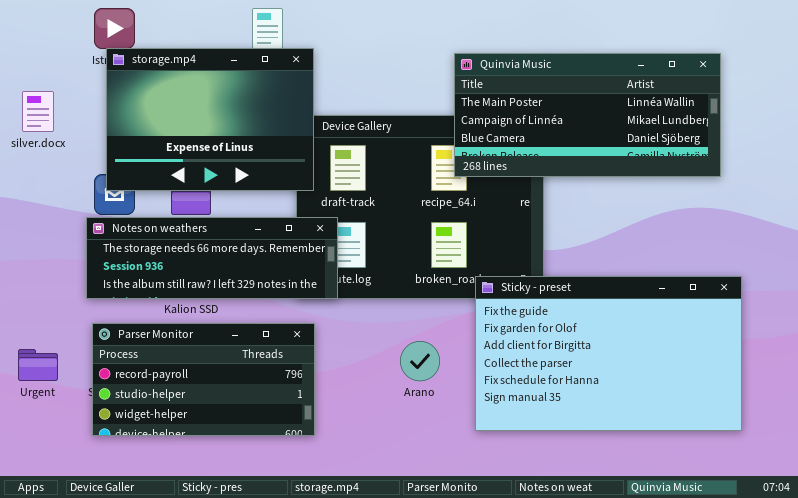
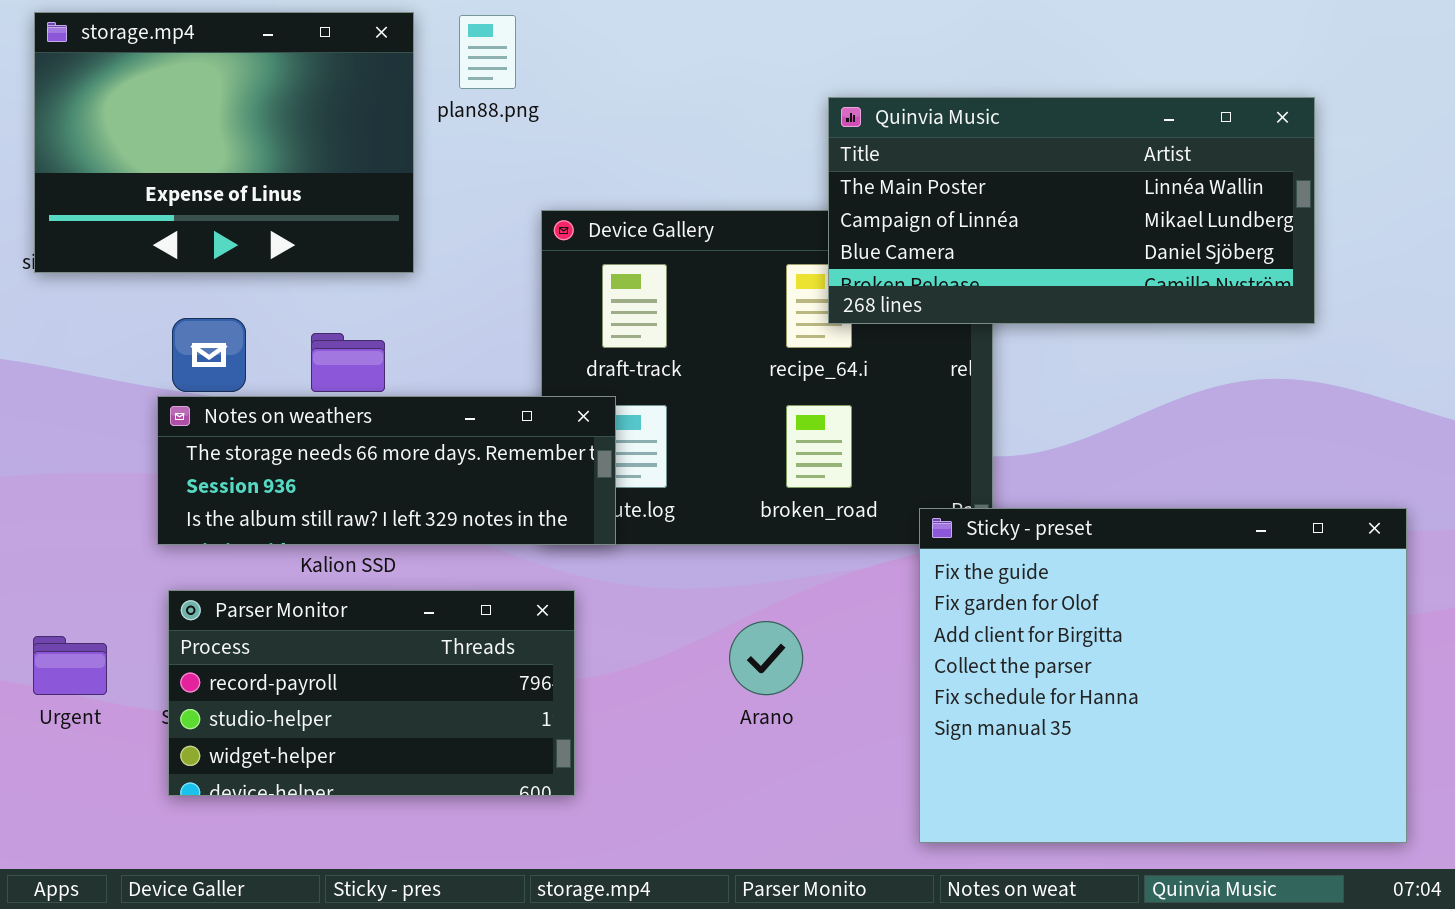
storage.mp4: [106,48,314,191] -> [34,12,414,273], moved
Sticky - preset: [475,276,742,431] -> [919,508,1407,843], moved, resized

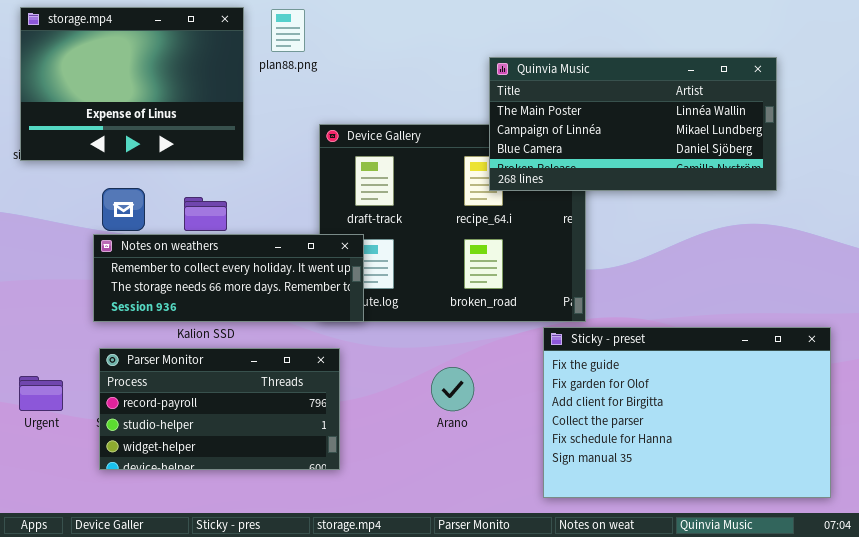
Notes on weathers: [157,396,616,545] -> [93,234,364,322], scrolled up 1 row
Sticky - preset: [919,508,1407,843] -> [543,327,831,498], resized

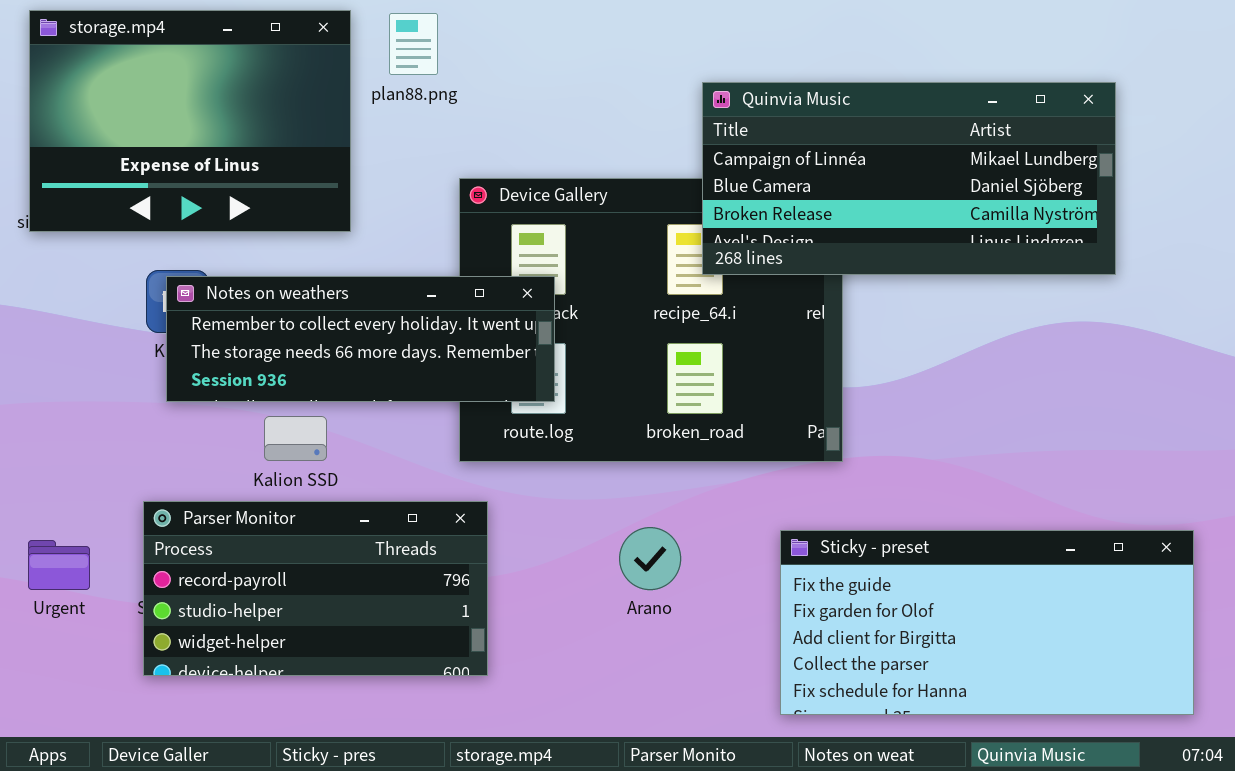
Quinvia Music: [489,57,777,191] -> [702,82,1116,275], scrolled down 1 row
Notes on weathers: [93,234,364,322] -> [166,276,555,402], moved
Sticky - preset: [543,327,831,498] -> [780,530,1194,715], resized

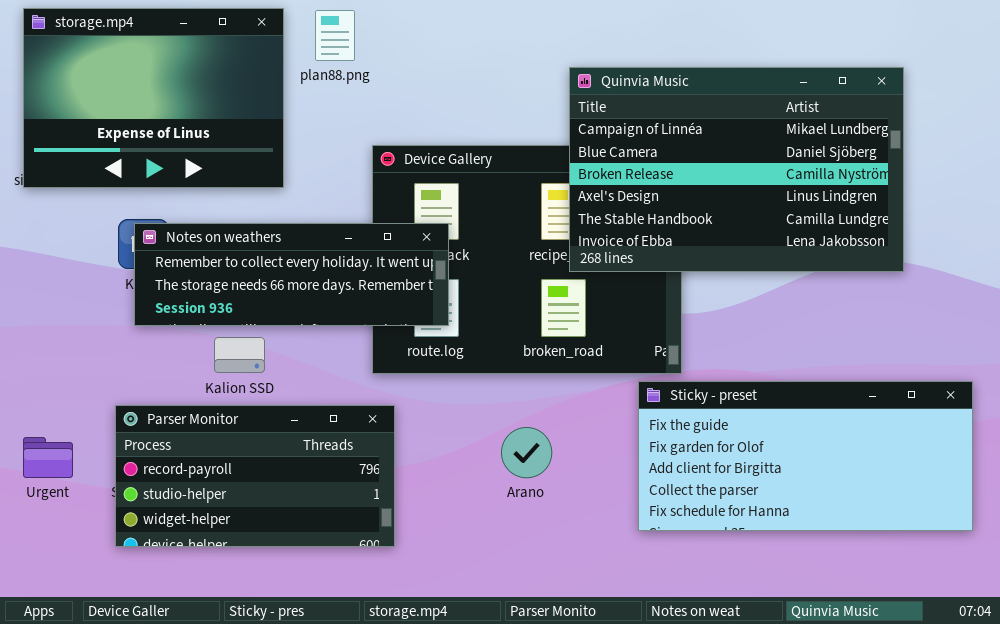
Quinvia Music: [702,82,1116,275] -> [569,67,904,272], resized
Sticky - preset: [780,530,1194,715] -> [638,381,973,531], moved

